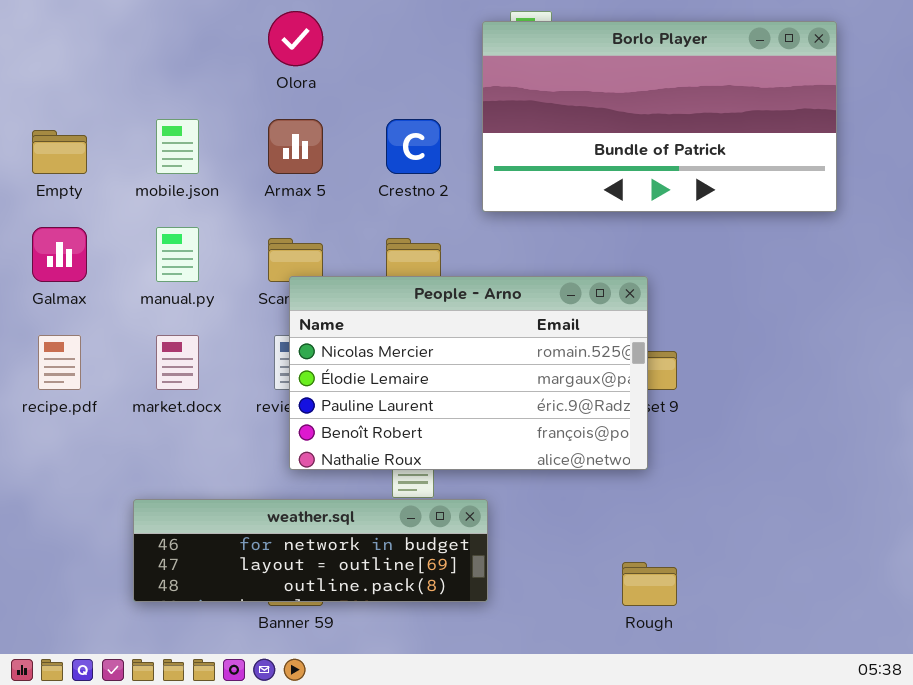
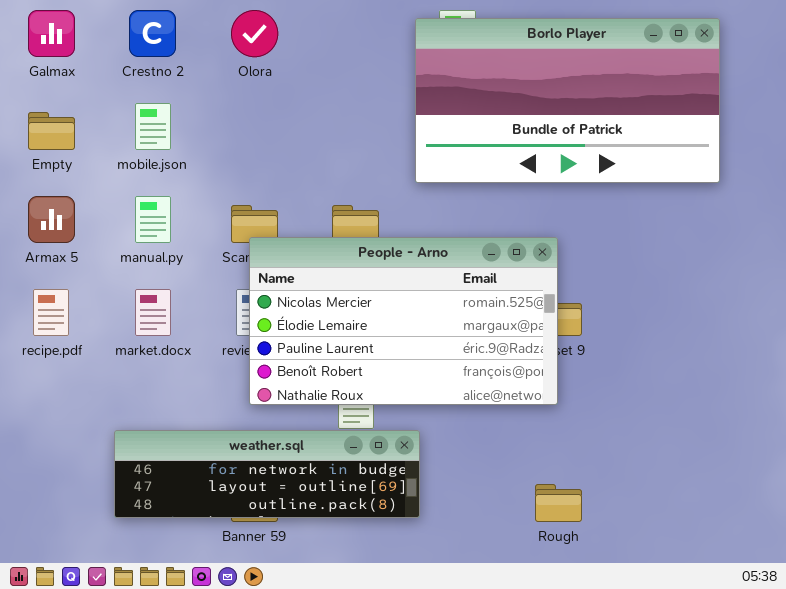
Armax 5: [268,119,323,174] -> [28,196,75,243], moved
Crestno 2: [386,119,441,174] -> [129,10,176,57], moved
Galmax: [32,227,87,282] -> [28,10,75,57], moved

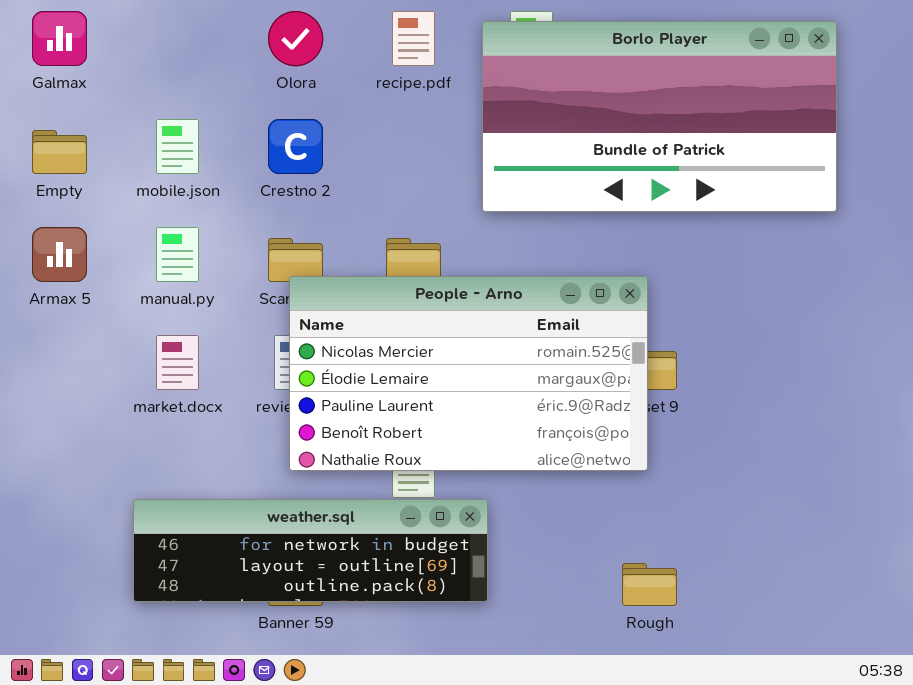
Crestno 2: [129,10,176,57] -> [268,119,323,174], moved
recipe.pdf: [33,289,69,336] -> [392,11,435,66], moved

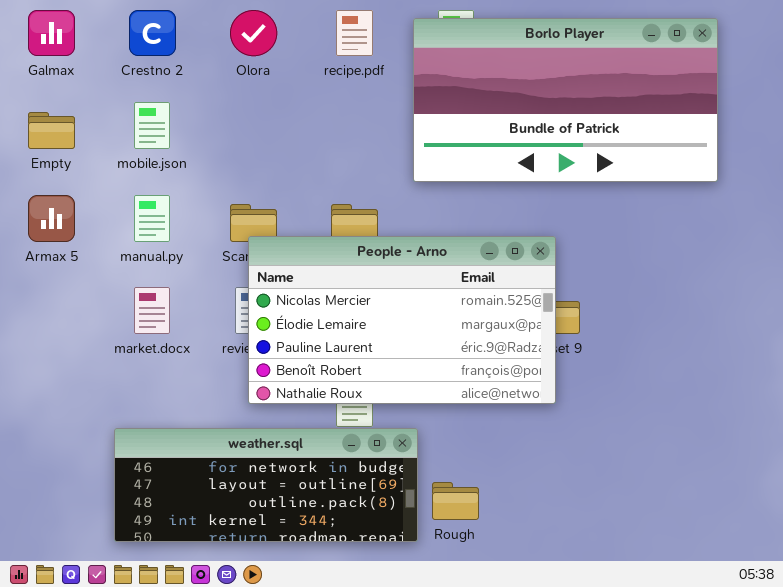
Crestno 2: [268,119,323,174] -> [129,10,176,56], moved
weather.sql: [133,499,488,602] -> [114,428,418,542], resized
Rough: [622,563,677,606] -> [432,482,479,520], moved

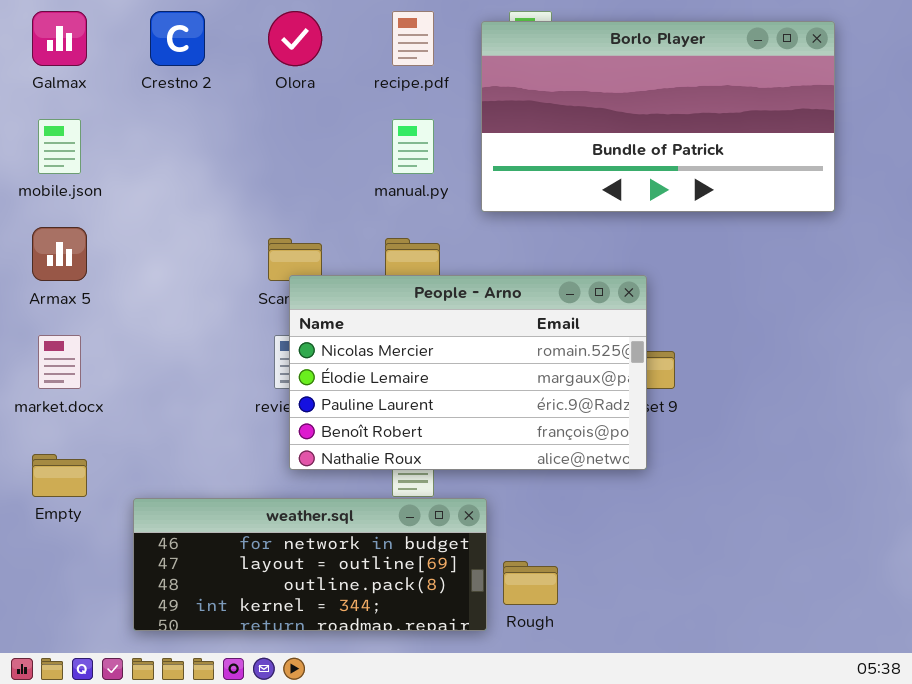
mobile.json: [134,102,170,149] -> [38,119,81,174], moved
Empty: [28,112,75,149] -> [32,454,87,497], moved
manual.py: [134,195,170,242] -> [392,119,434,174], moved
market.docx: [134,287,170,334] -> [38,335,81,389], moved

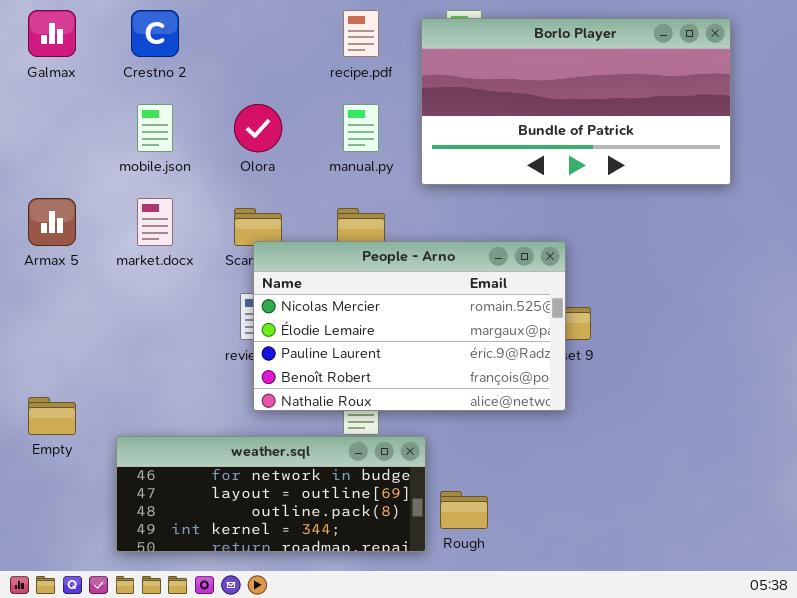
Olora: [268,11,322,66] -> [234,104,282,152], moved
mobile.json: [38,119,81,174] -> [137,104,173,152], moved
market.docx: [38,335,81,389] -> [137,198,173,246], moved

